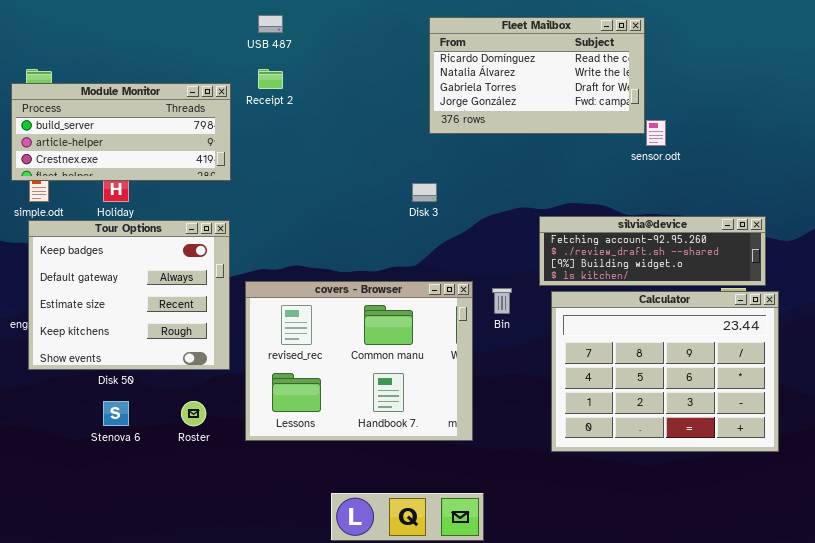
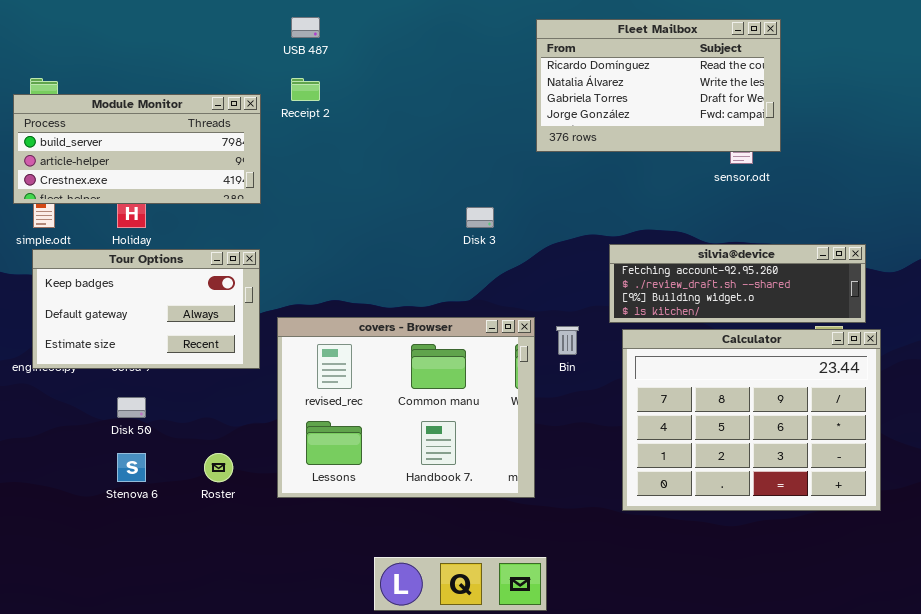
Fleet Mailbox: [429,17,645,134] -> [536,19,781,152], moved
Tour Options: [28,220,230,370] -> [32,249,260,369], resized

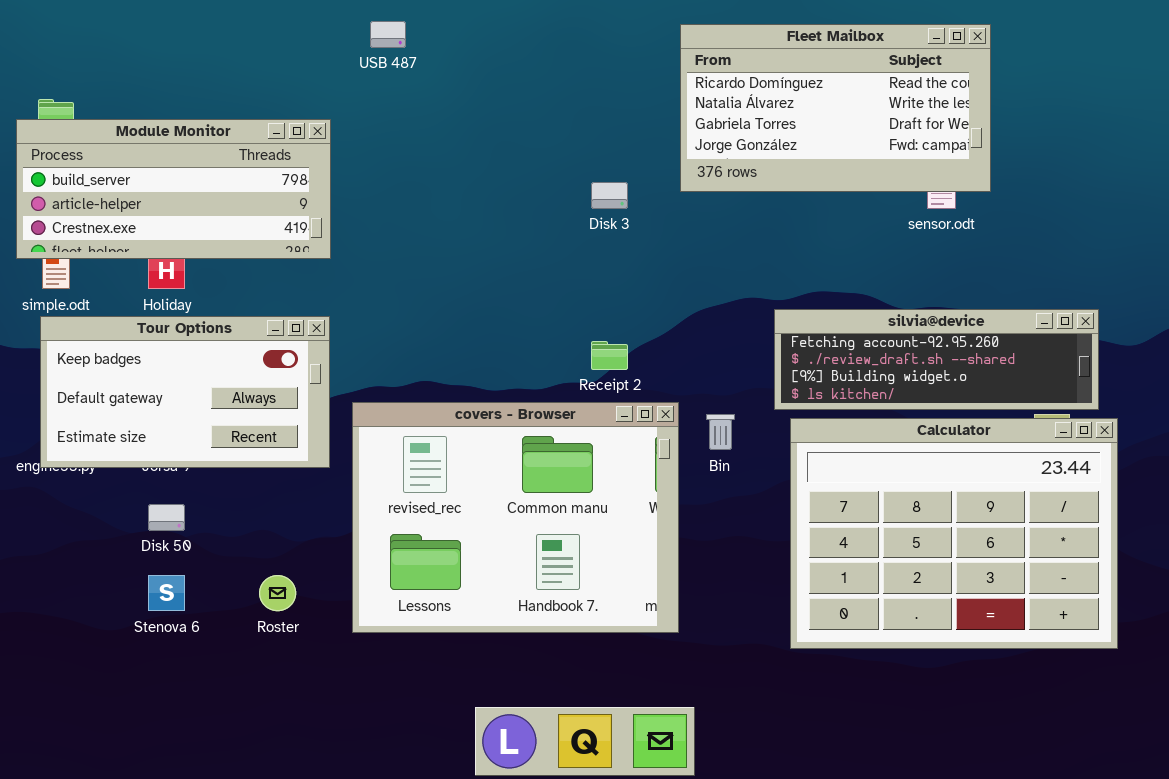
Receipt 2: [291,78,320,101] -> [591,341,628,370], moved
Disk 3: [466,207,494,228] -> [591,182,628,209], moved

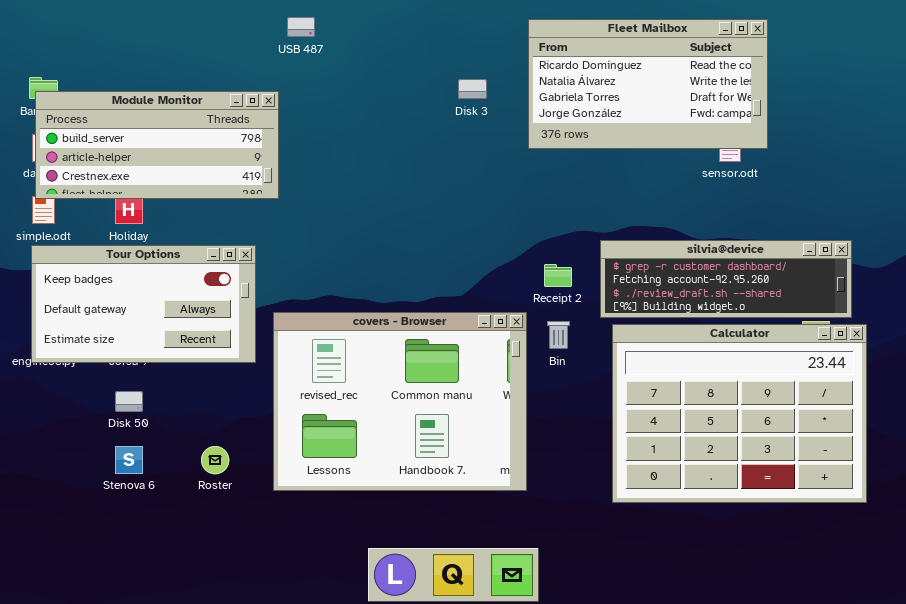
Module Monitor: [16,119,331,259] -> [35,91,279,199], moved
Disk 3: [591,182,628,209] -> [458,79,487,99], moved
silvia@device: [774,309,1099,410] -> [600,240,852,318], scrolled up 1 row
Receipt 2: [591,341,628,370] -> [544,264,572,287], moved

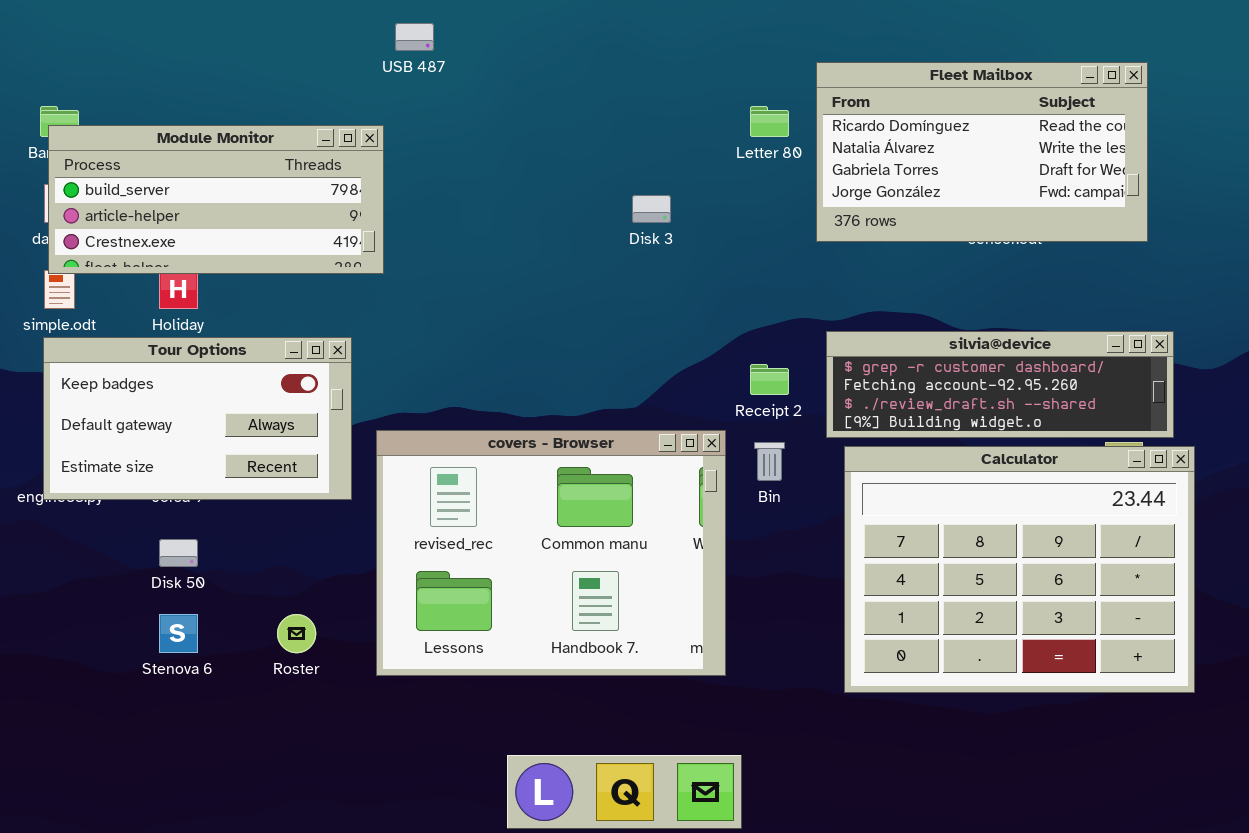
Fleet Mailbox: [528,19,768,149] -> [816,62,1148,242], moved
Disk 3: [458,79,487,99] -> [632,195,671,223], moved

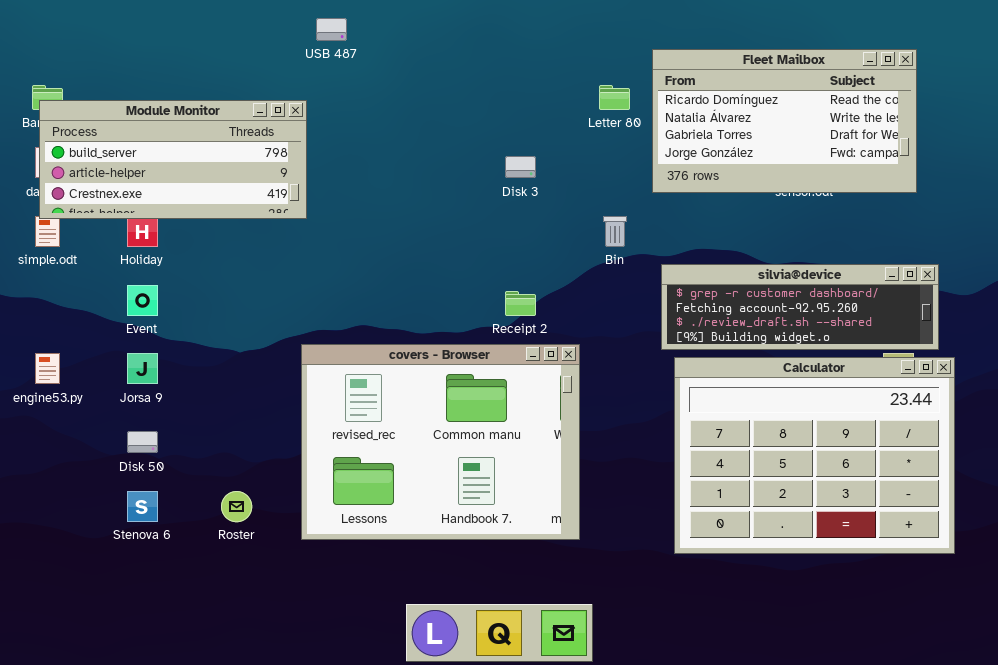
Tour Options: [43,337,352,500] -> none, closed
Receipt 2: [750,364,789,395] -> [505,291,536,316], moved
Bin: [754,442,785,481] -> [603,216,627,247], moved

